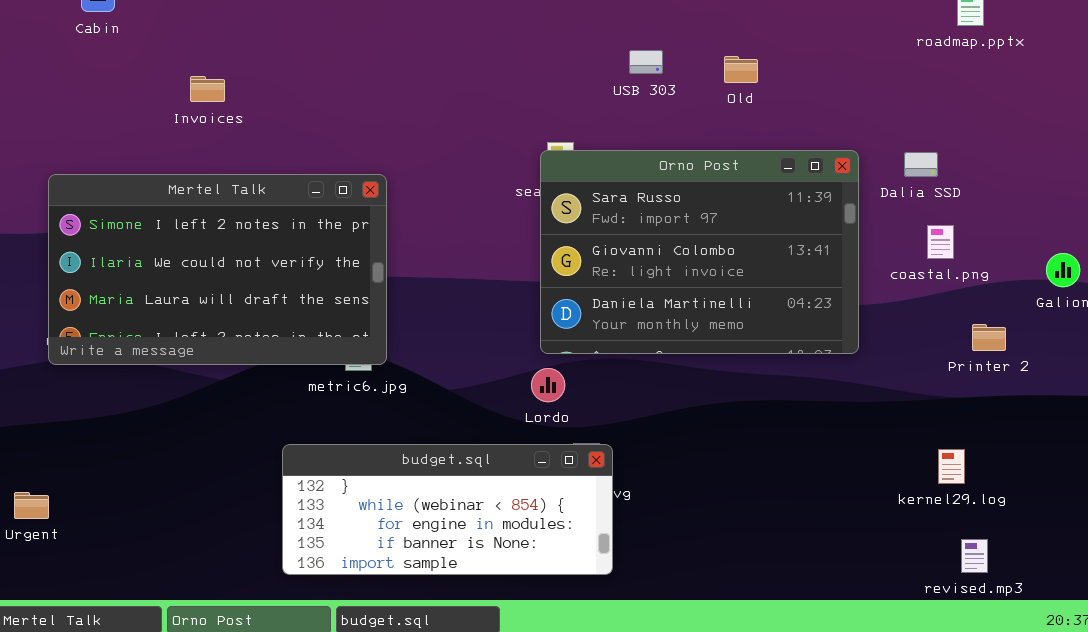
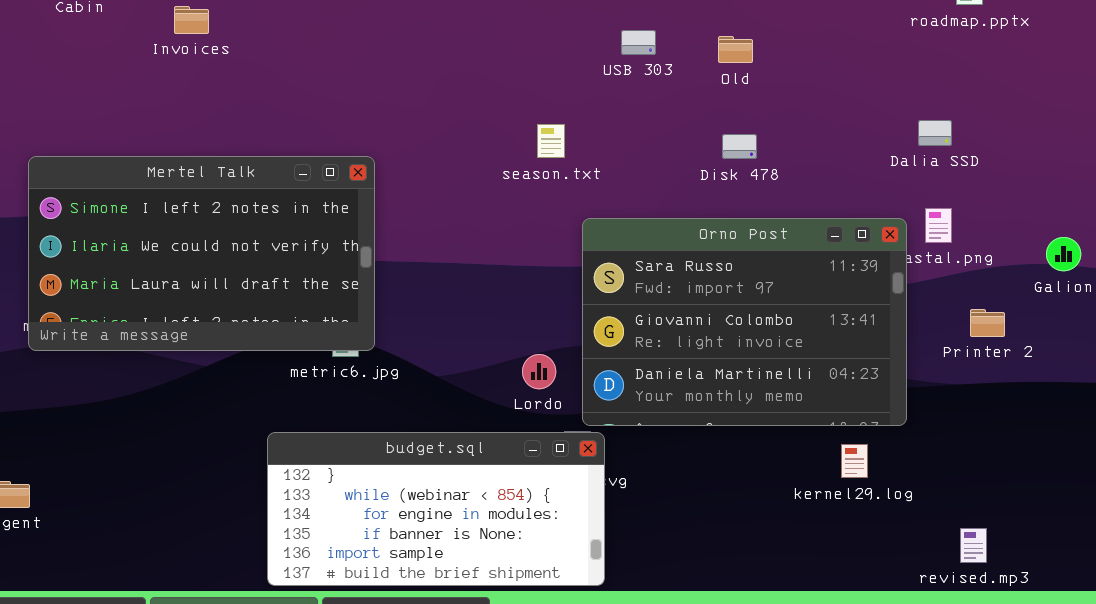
Invoices: [190,76,225,102] -> [174,6,209,34], moved
Orno Post: [540,150,859,354] -> [582,218,907,426], moved
Dalia SSD: [904,152,938,177] -> [918,120,952,146], moved
budget.sql: [282,444,613,575] -> [267,432,605,586], resized
kernel29.log: [938,449,965,484] -> [841,444,868,478], moved

